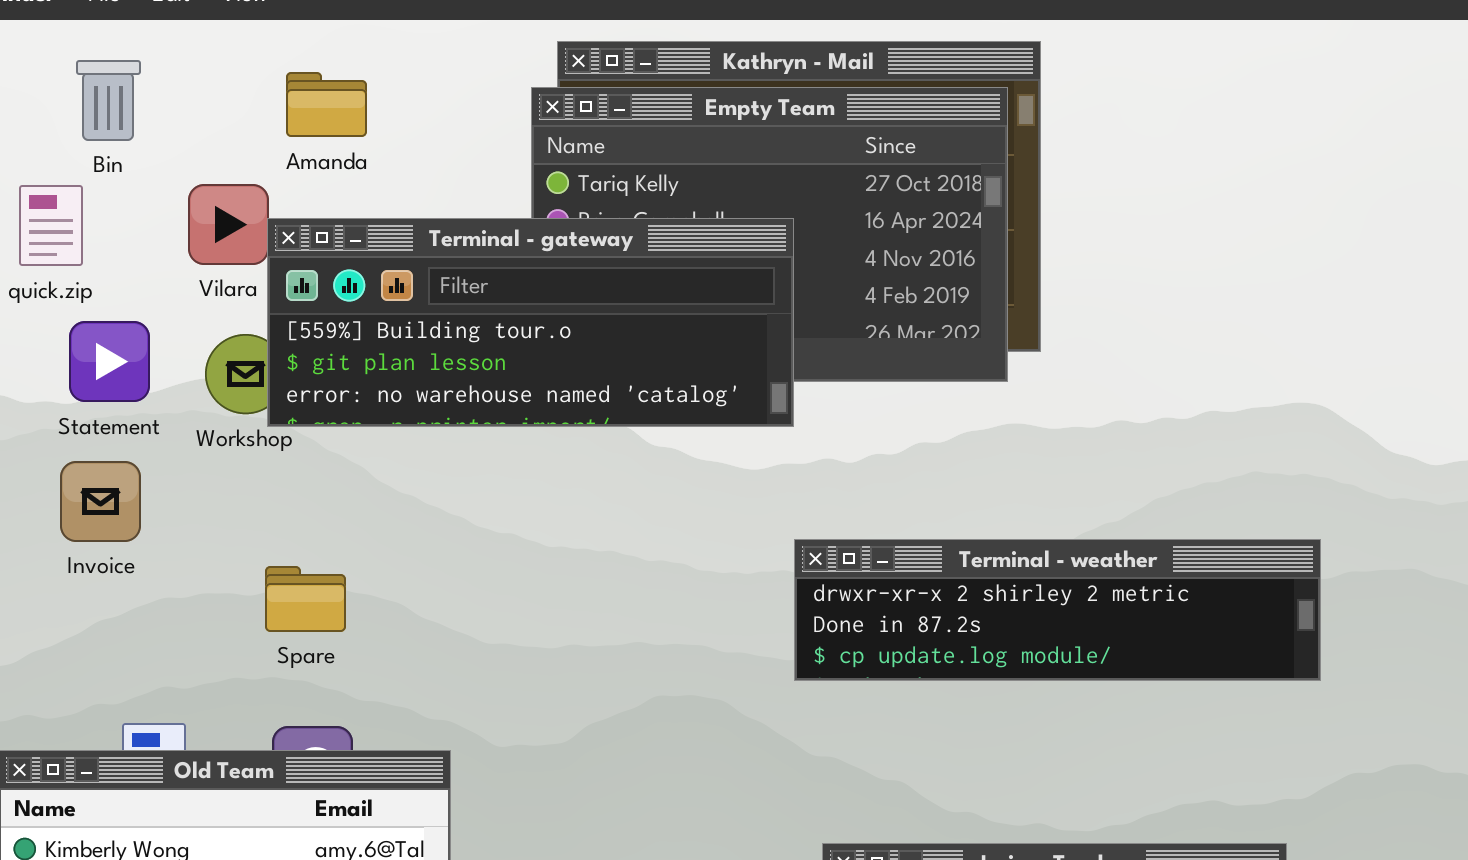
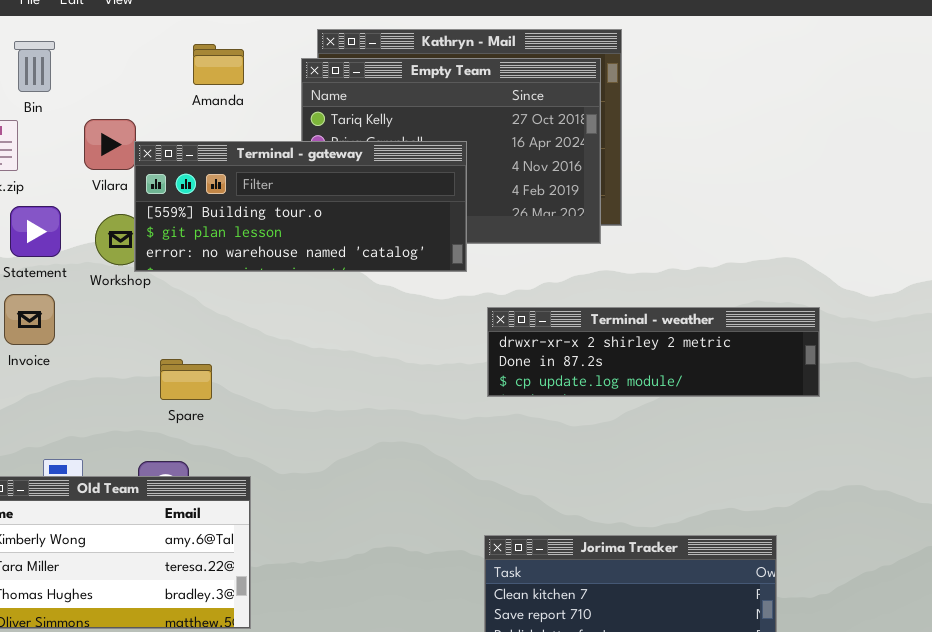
Amanda: [286,72,367,137] -> [193,44,244,85], moved
Terminal - weather: [794,539,1321,681] -> [487,307,820,397], moved
Spare: [265,566,346,632] -> [160,359,212,400], moved

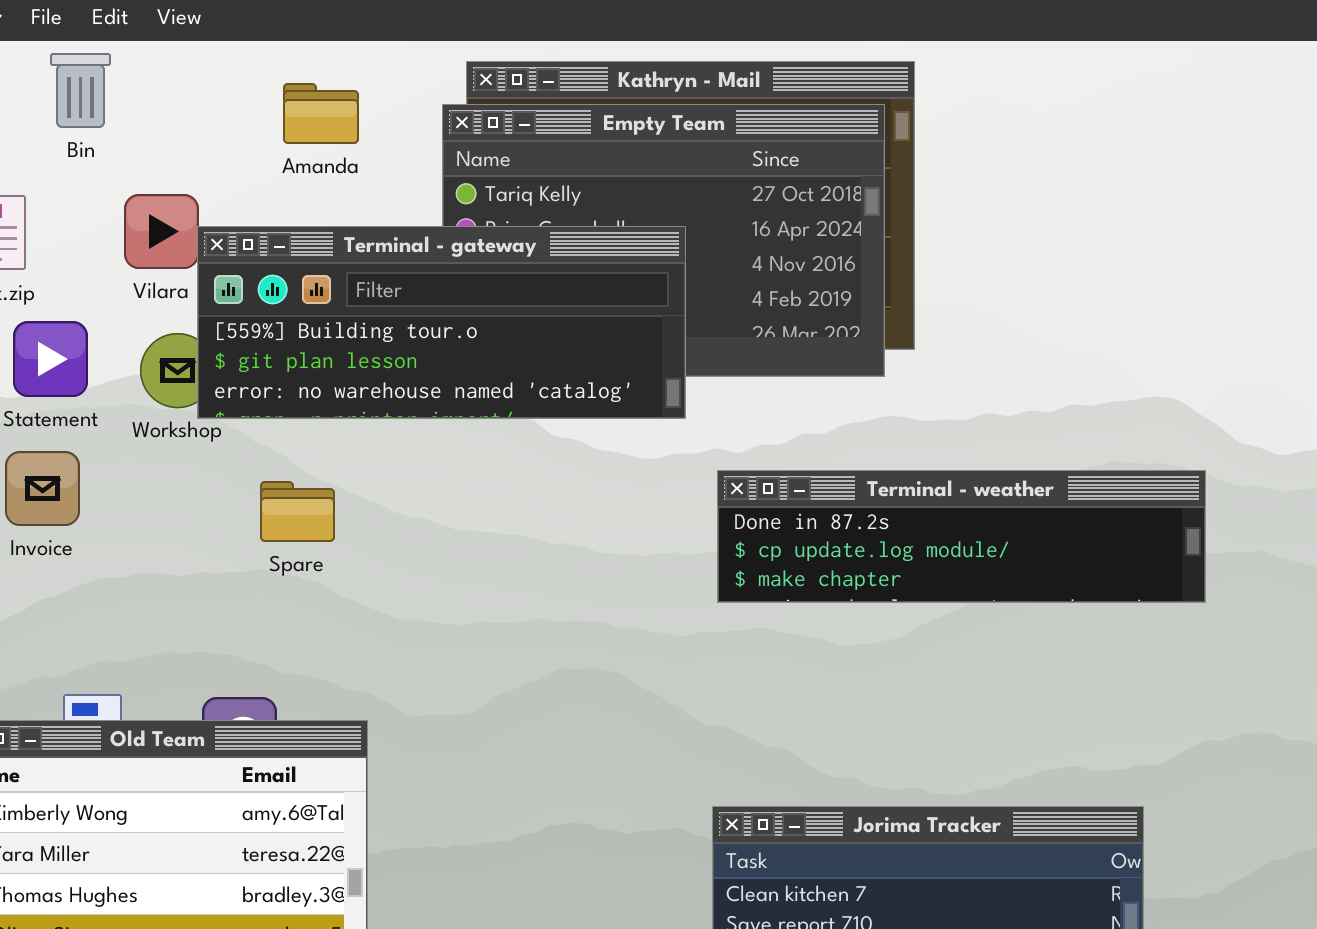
Bin: [14,41,55,92] -> [50,53,111,128], moved
Terminal - weather: [487,307,820,397] -> [717,470,1206,603], scrolled down 1 row
Spare: [160,359,212,400] -> [260,481,335,542], moved

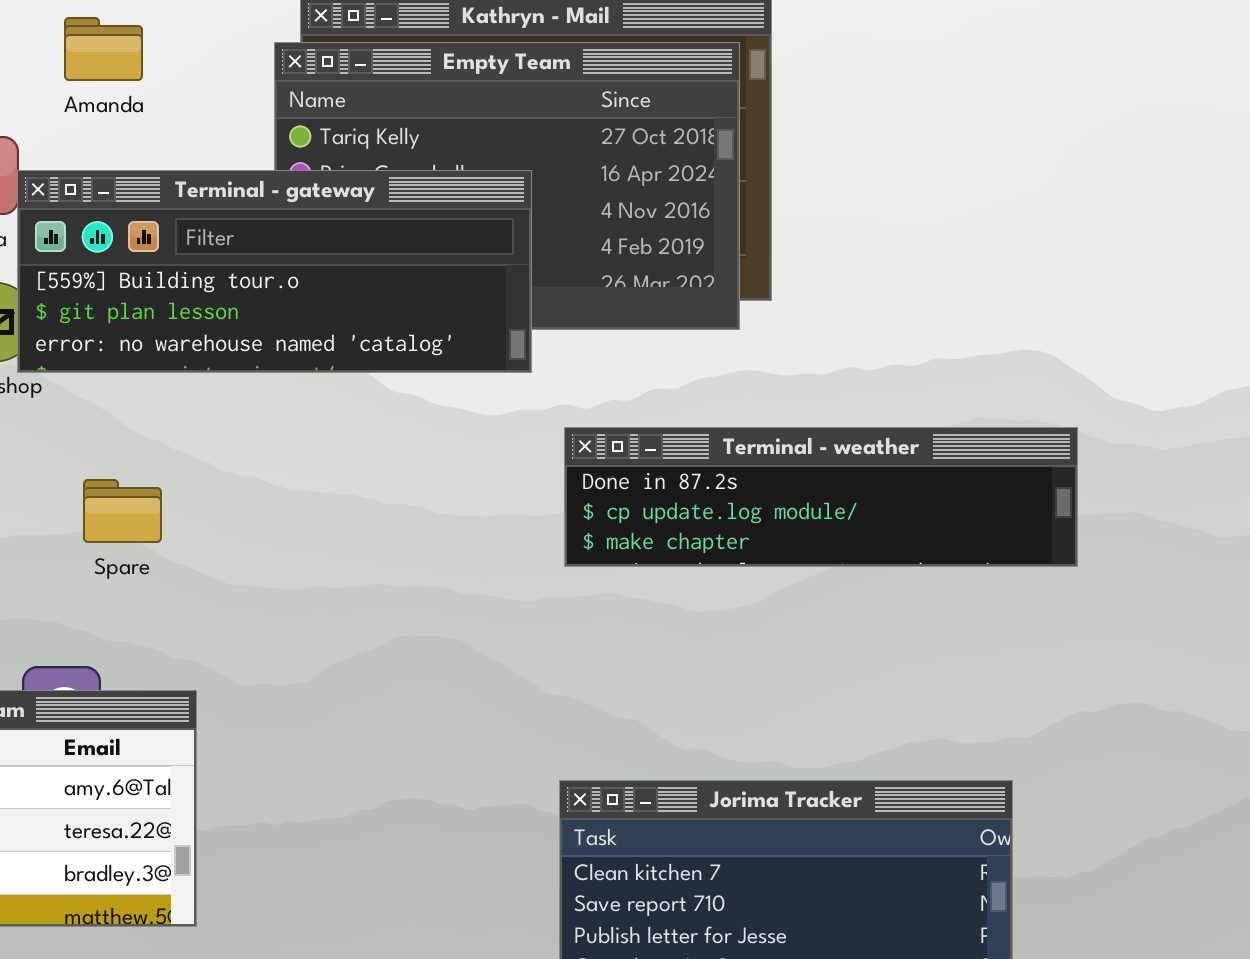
Amanda: [283,83,359,144] -> [64,17,143,81], moved
Spare: [260,481,335,542] -> [83,479,162,543], moved

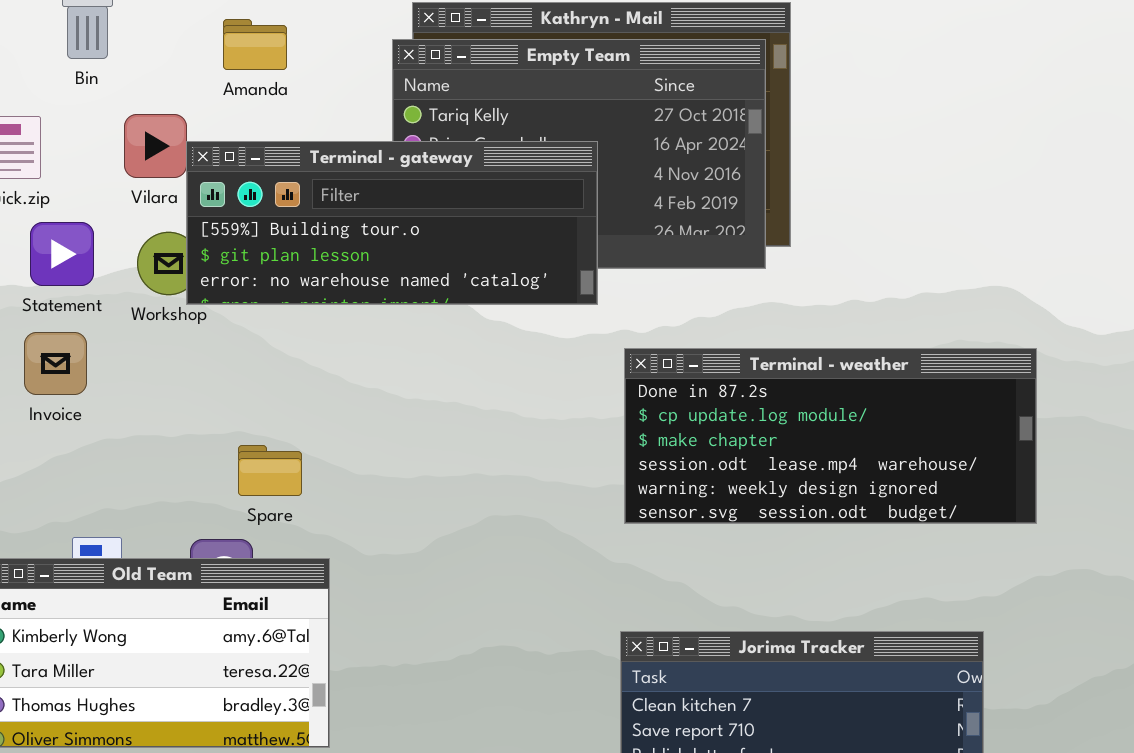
Terminal - weather: [564,427,1078,567] -> [624,348,1037,524], resized
Spare: [83,479,162,543] -> [238,445,302,496], moved

